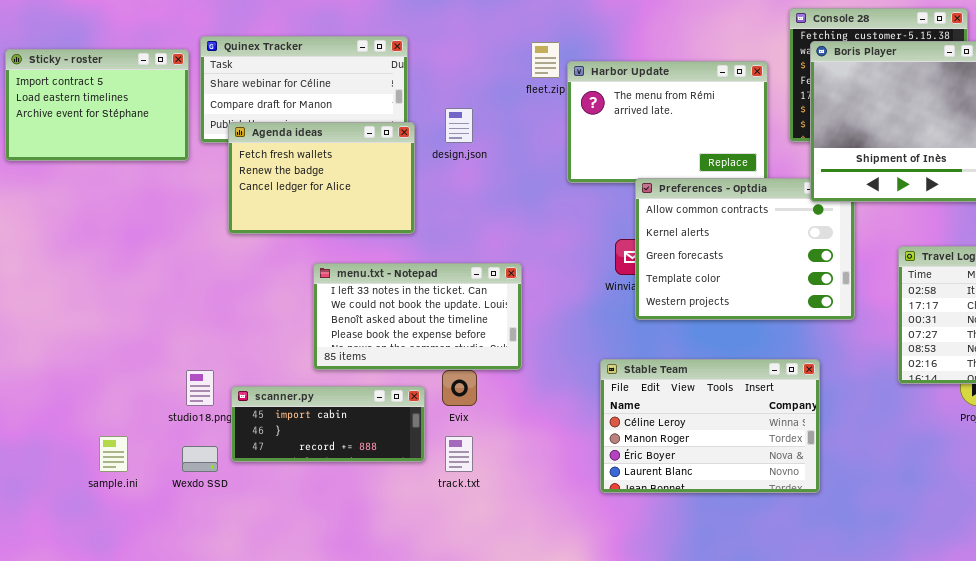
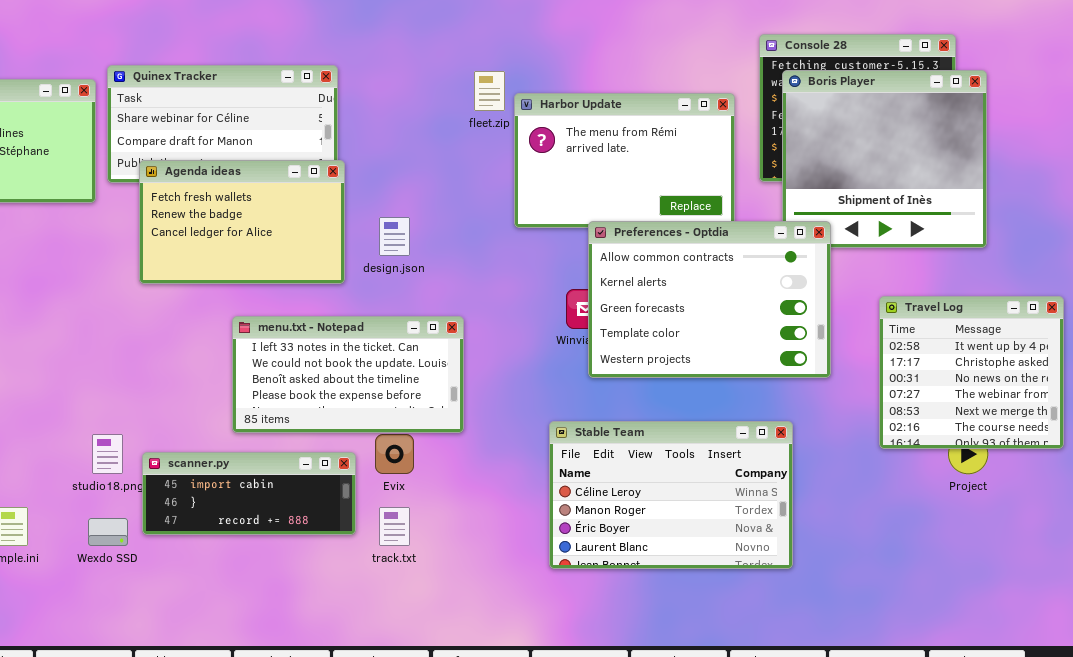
design.json: [445,108,473,143] -> [379,217,410,256], moved
Preferences - Optdia: [635,178,855,320] -> [588,221,831,378], raised

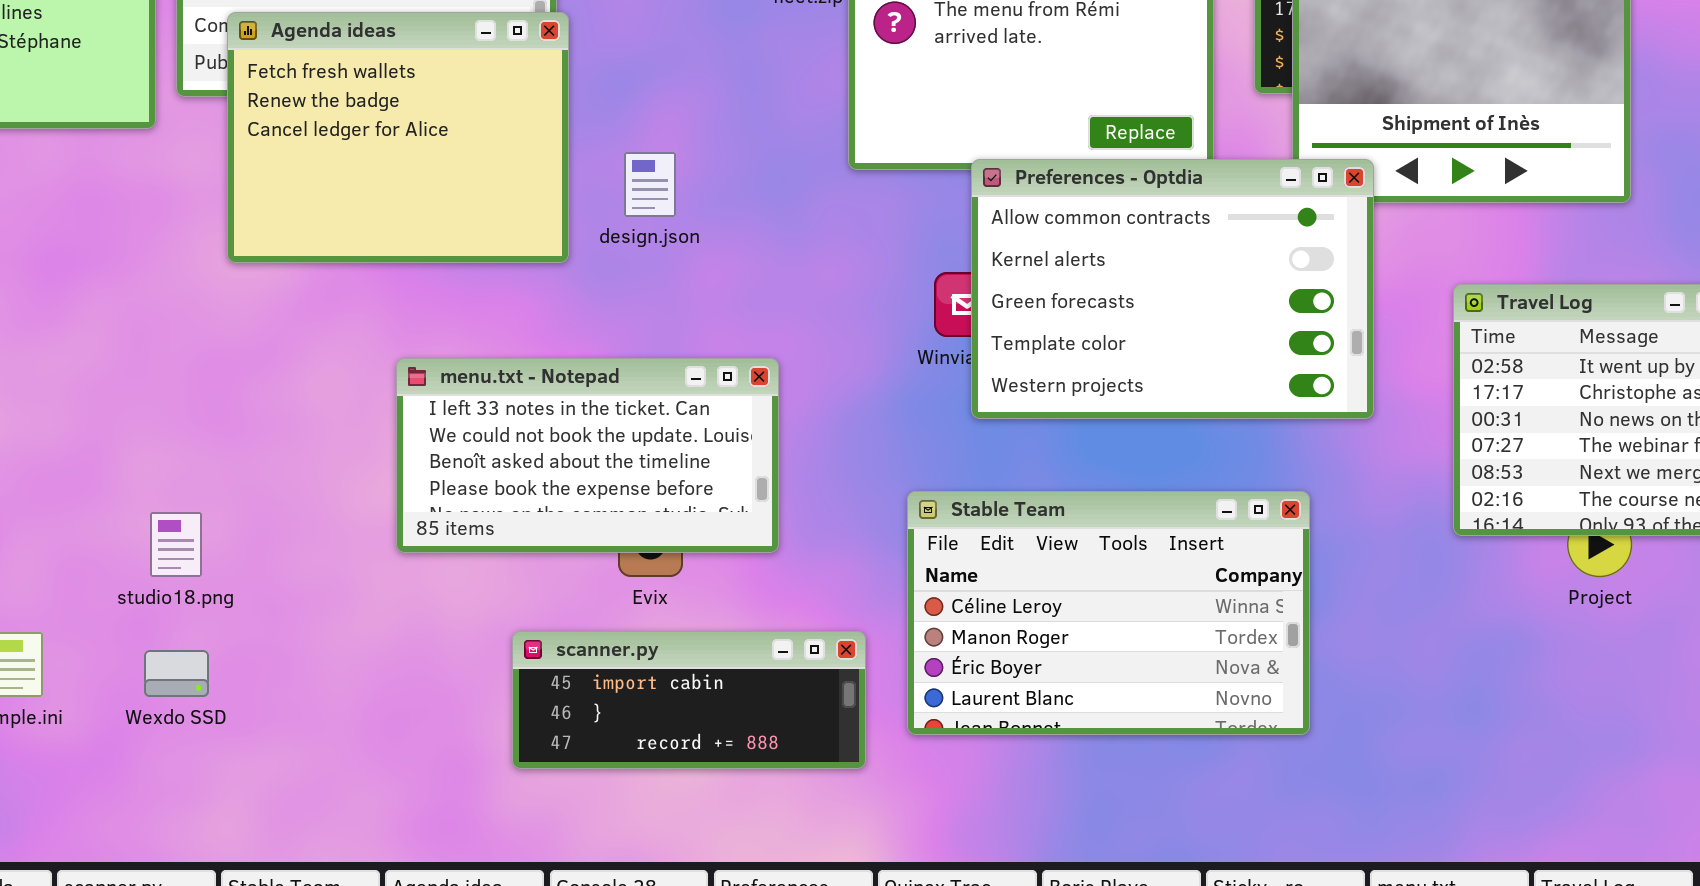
Agenda ideas: [139,160,345,284] -> [227,12,569,263], resized
menu.txt - Notepad: [232,316,464,433] -> [396,358,779,553], moved
scanner.py: [142,452,356,535] -> [512,631,866,769], moved

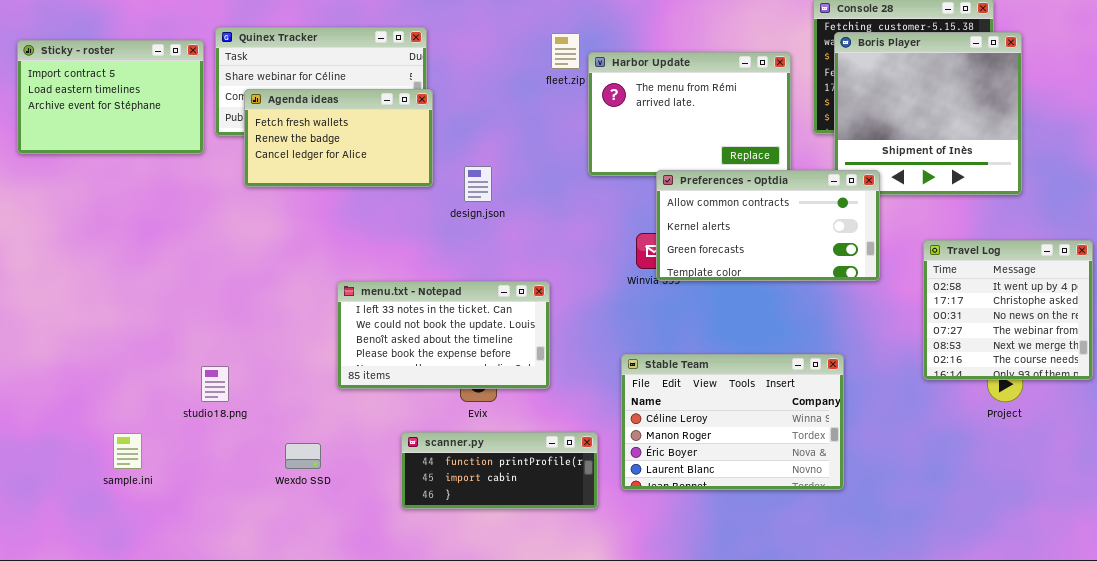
Agenda ideas: [227,12,569,263] -> [244,89,433,187], resized
Preferences - Optdia: [971,159,1374,419] -> [656,170,880,281], resized
scanner.py: [512,631,866,769] -> [401,432,598,509], scrolled up 1 row
Wexdo SSD: [144,650,209,697] -> [285,443,321,469], moved

